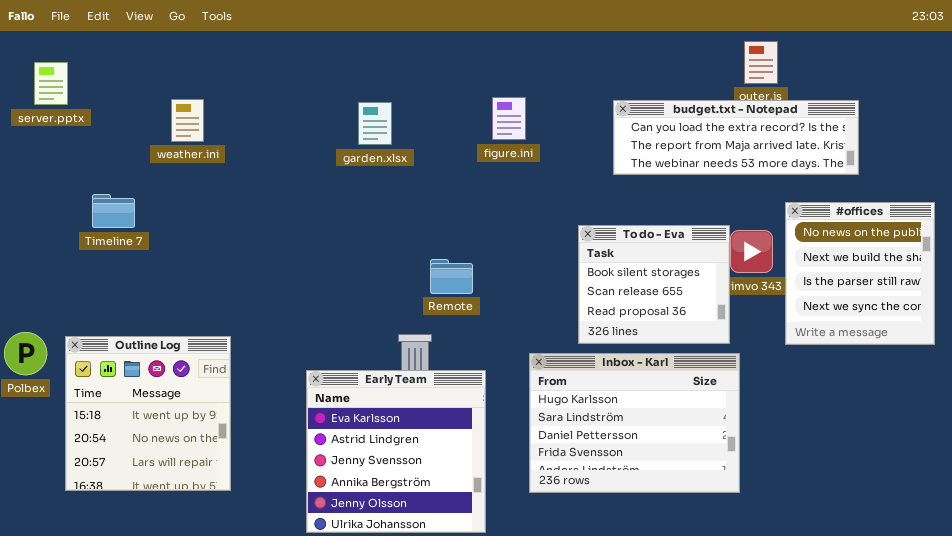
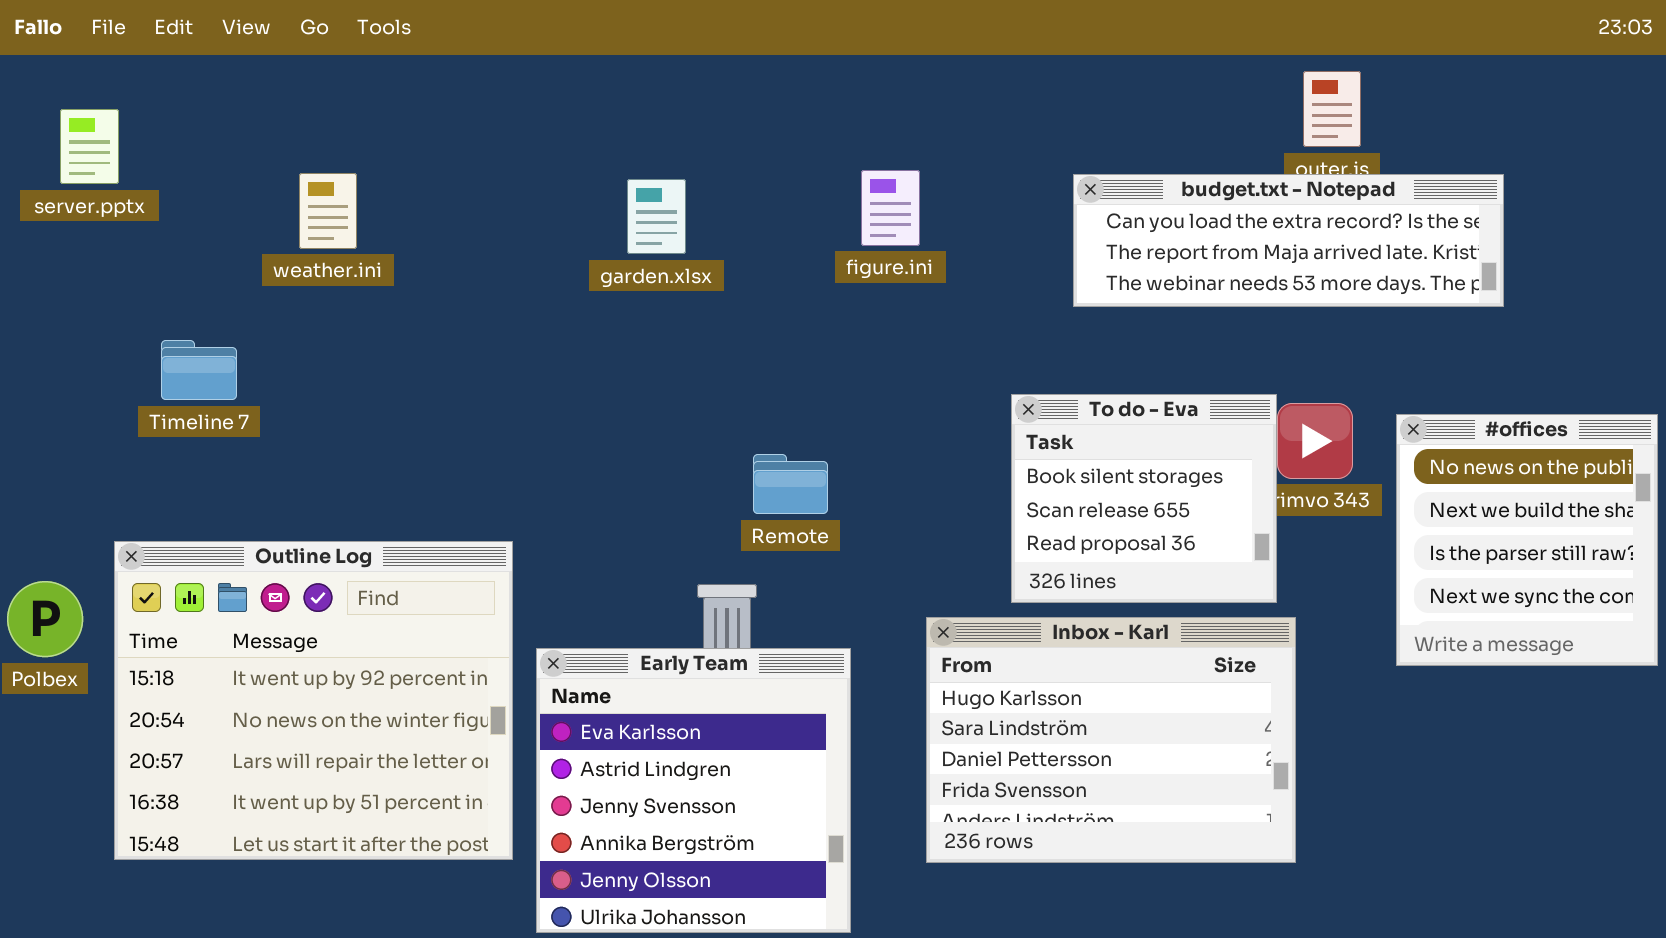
#offices: [785,202,935,345] -> [1396,414,1658,666], moved
Outline Log: [65,336,231,491] -> [114,541,513,860], resized

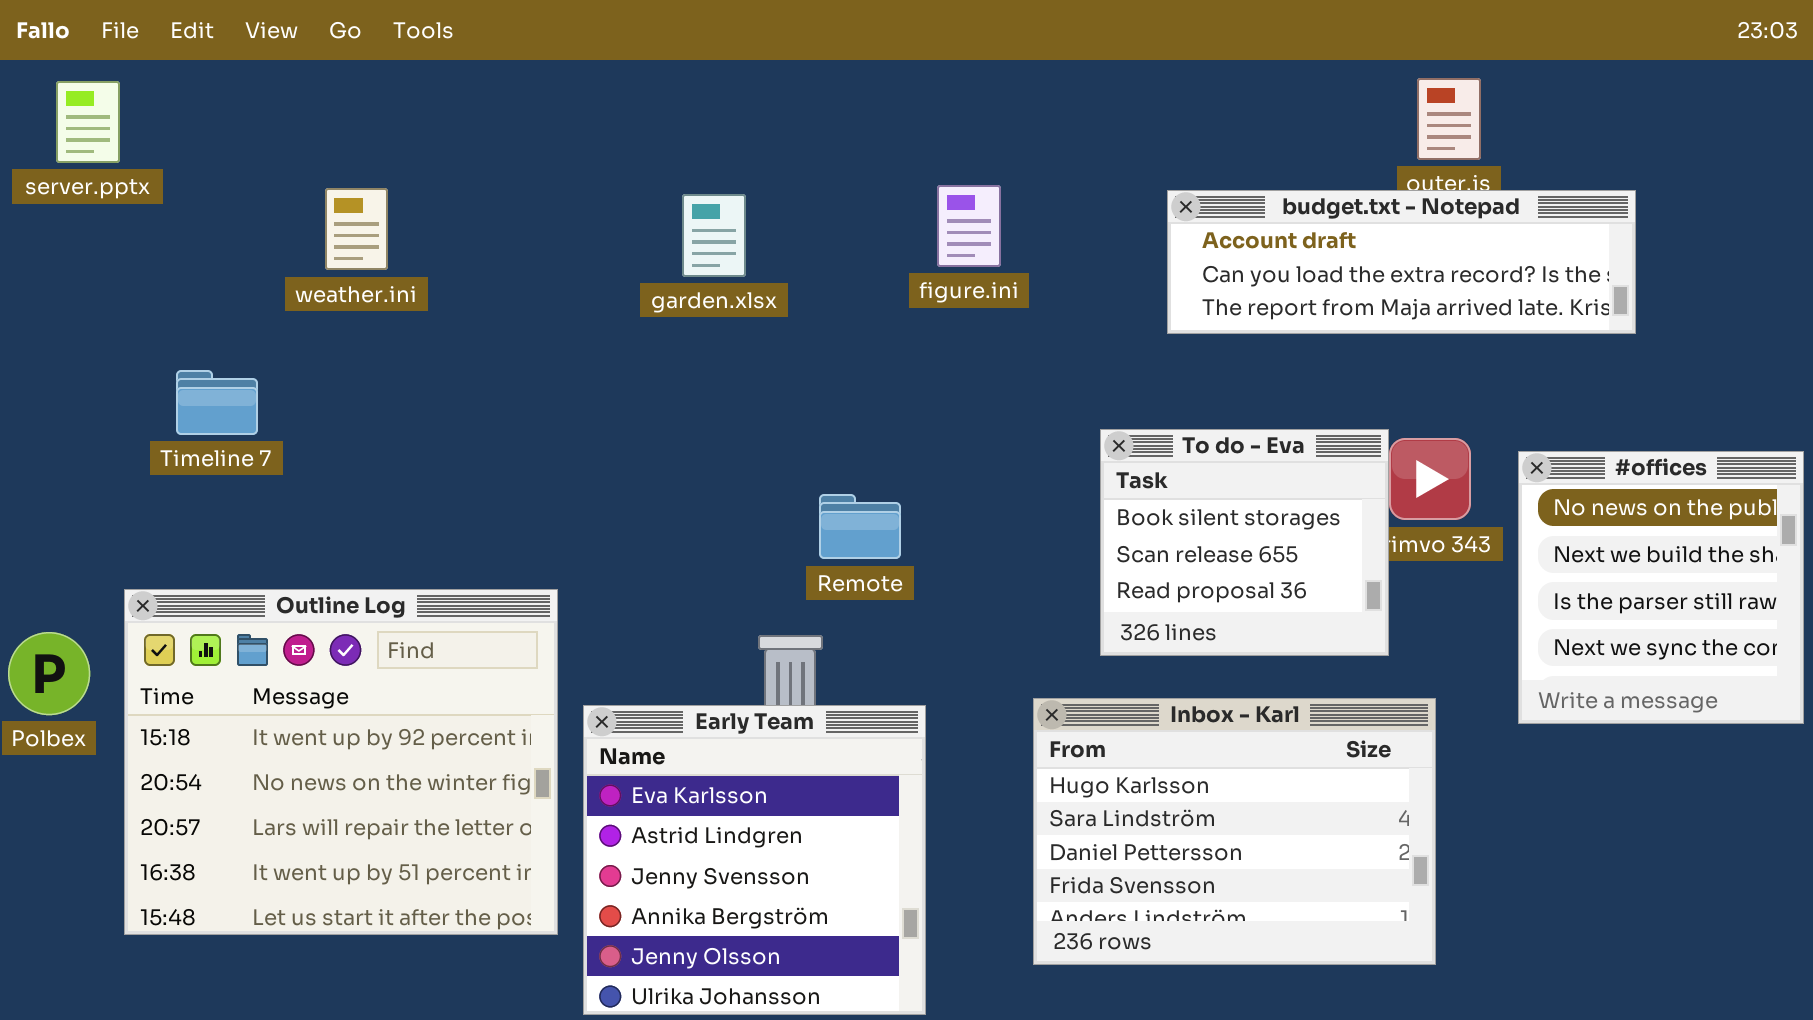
server.pptx: [60,109,119,184] -> [56,81,120,163], moved
budget.txt - Notepad: [1073,174,1504,307] -> [1167,190,1636,334], scrolled up 1 row
Inbox - Karl: [926,617,1296,863] -> [1033,698,1436,965], moved

